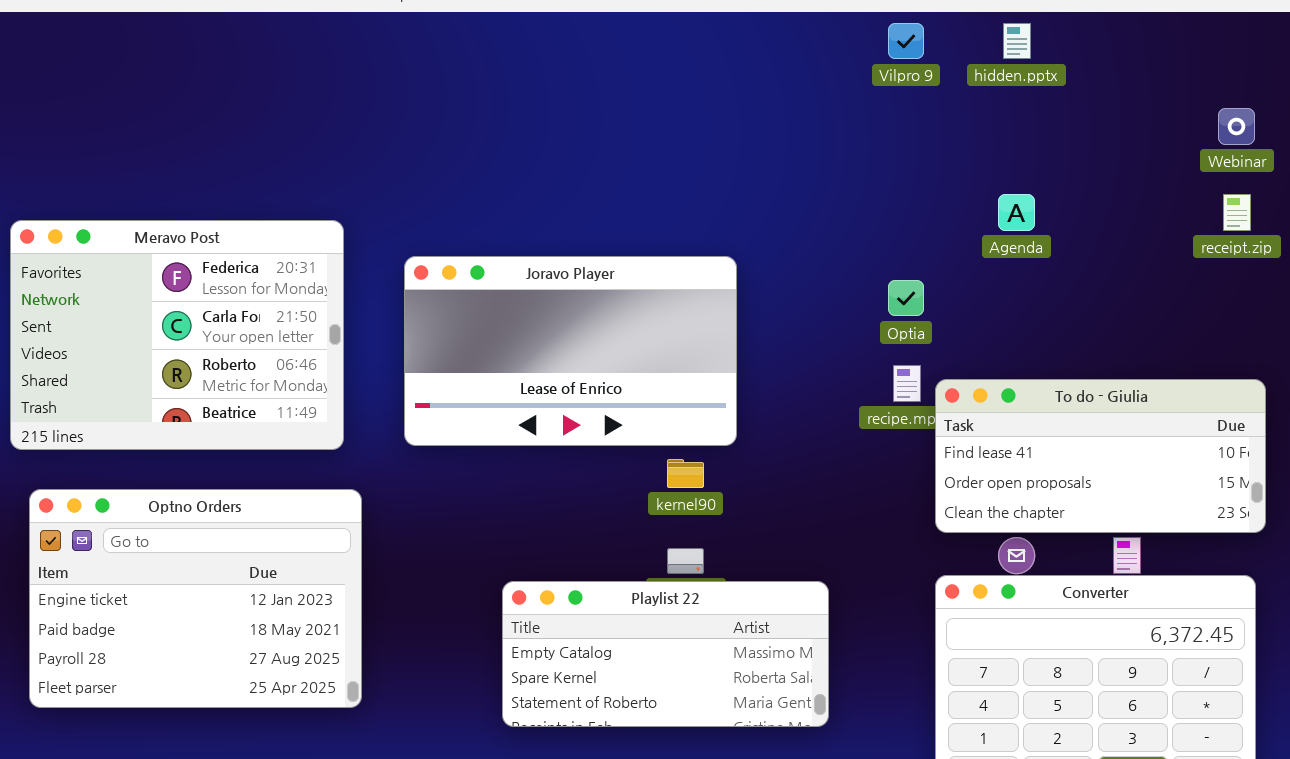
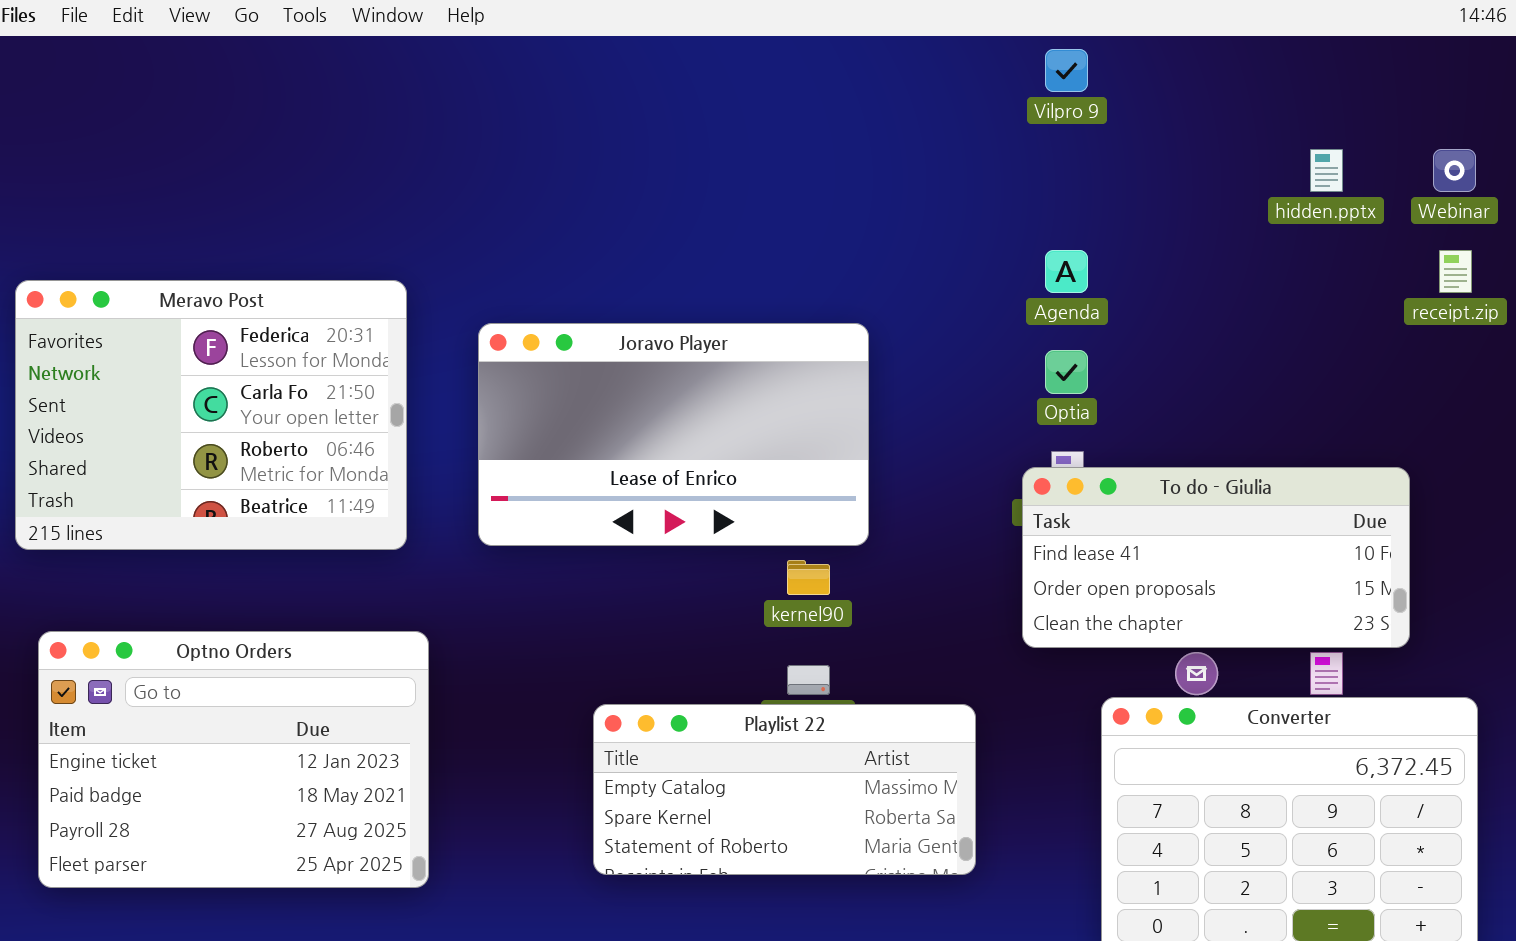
hidden.pptx: [1003,23,1031,59] -> [1310,149,1343,192], moved
Agenda: [998,194,1035,231] -> [1045,250,1088,293], moved
To do - Giulia: [935,379,1266,533] -> [1022,467,1410,648], moved
Optno Orders: [29,489,362,708] -> [38,631,429,888], moved

